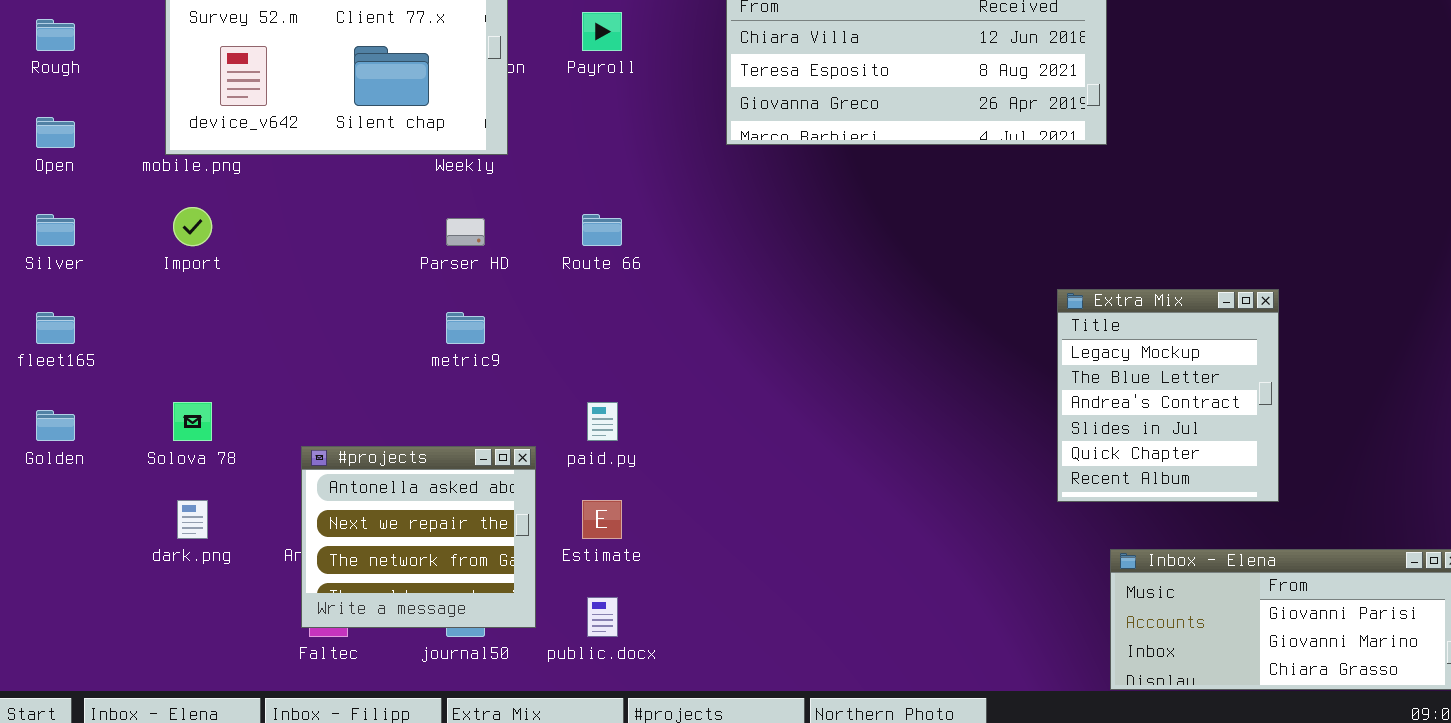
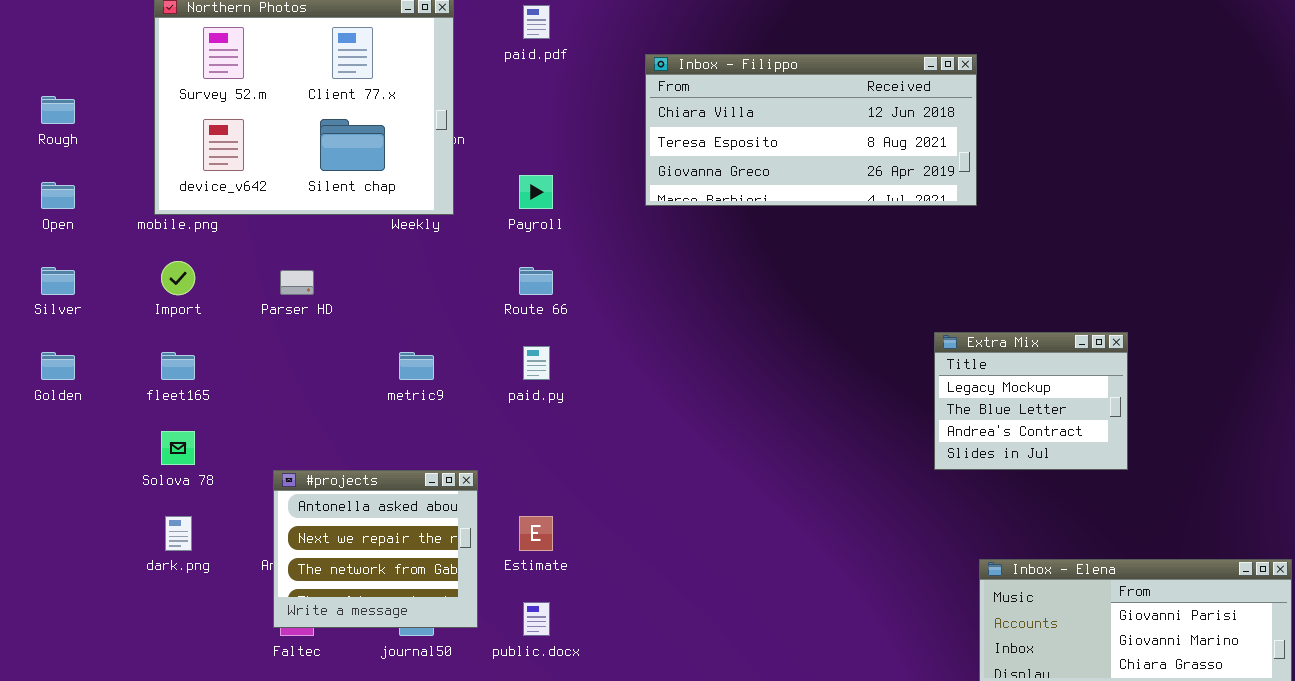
Payroll: [582,12,622,51] -> [519,175,553,209], moved
Parser HD: [446,218,485,246] -> [280,270,314,295], moved
Extra Mix: [1057,289,1279,502] -> [934,332,1128,470], resized
fleet165: [36,312,75,344] -> [161,352,195,380], moved
paid.py: [587,402,618,441] -> [523,346,550,380], moved
Golden: [36,410,75,441] -> [41,352,75,380], moved

